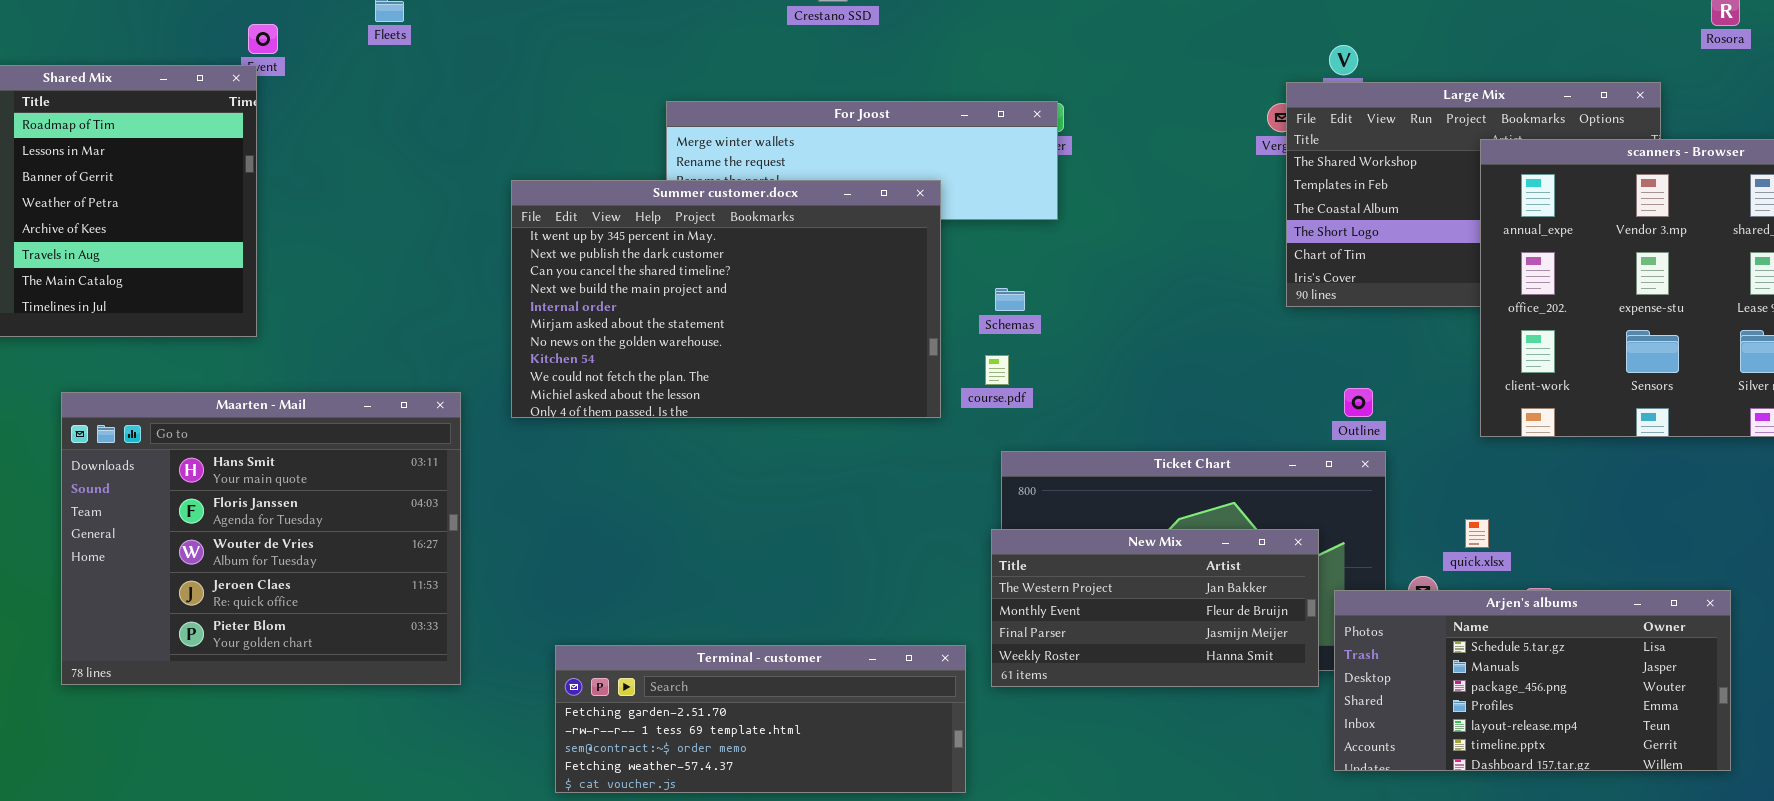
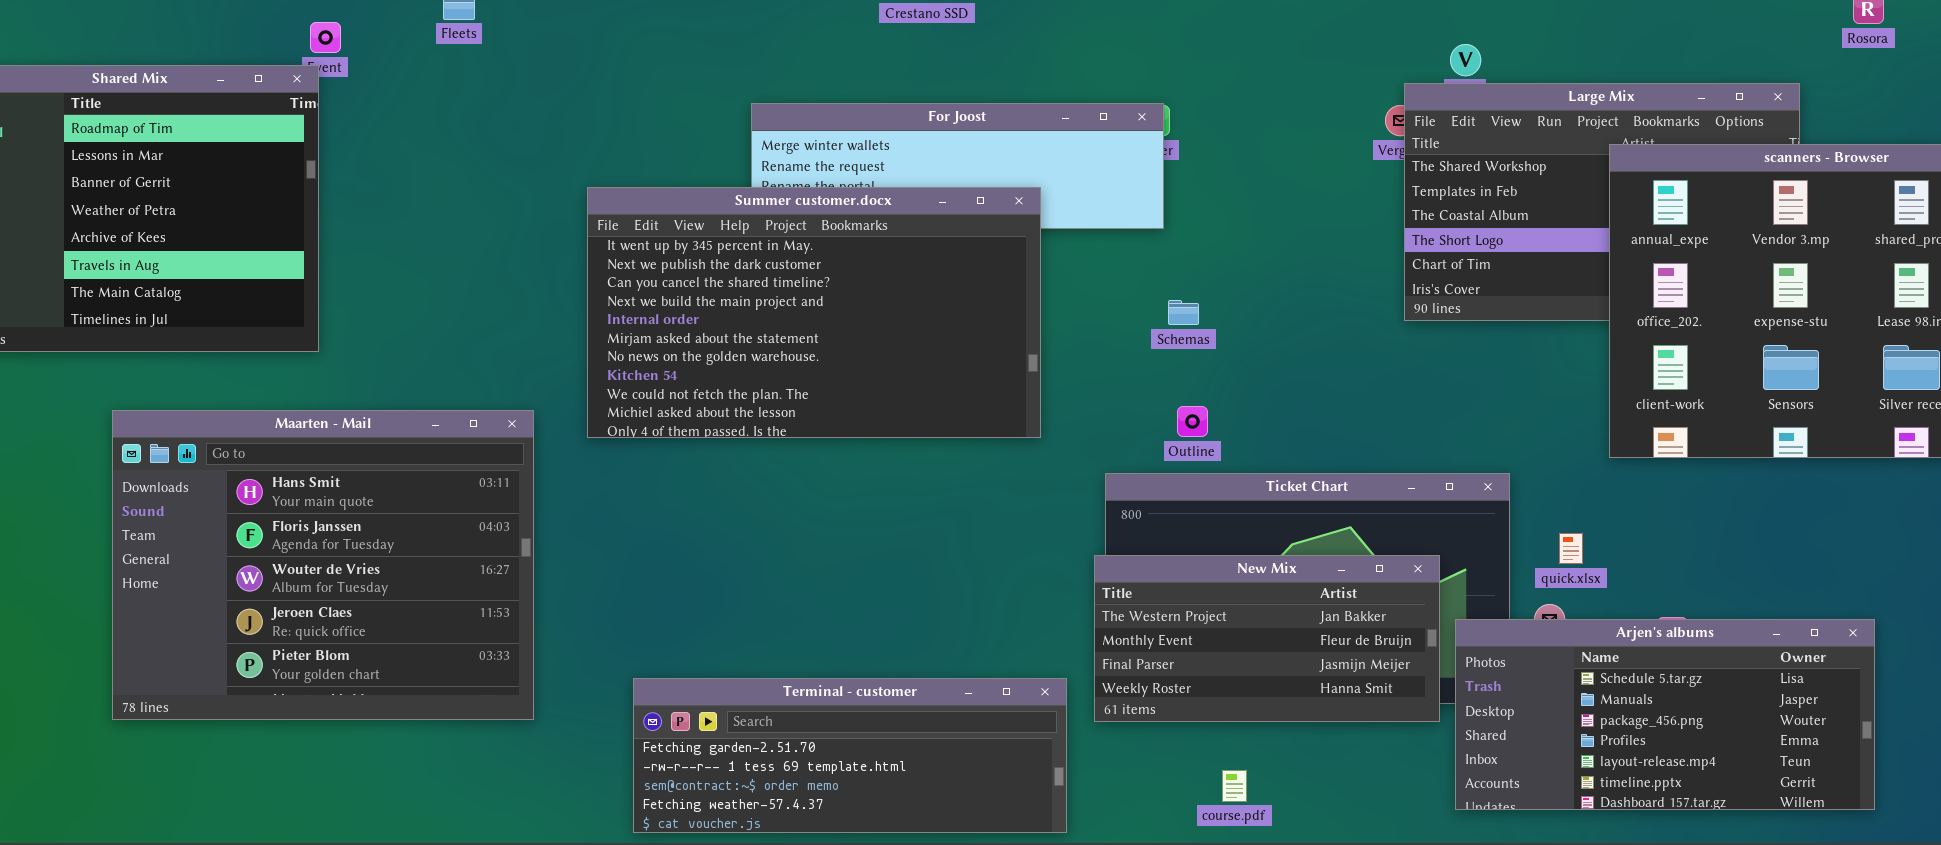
Schemas: [995,288,1025,311] -> [1168,300,1199,325], moved
course.pdf: [985,355,1009,385] -> [1222,770,1247,802], moved
Outline: [1344,388,1373,417] -> [1177,406,1208,437], moved
quick.xlsx: [1465,519,1489,548] -> [1559,533,1583,564], moved

